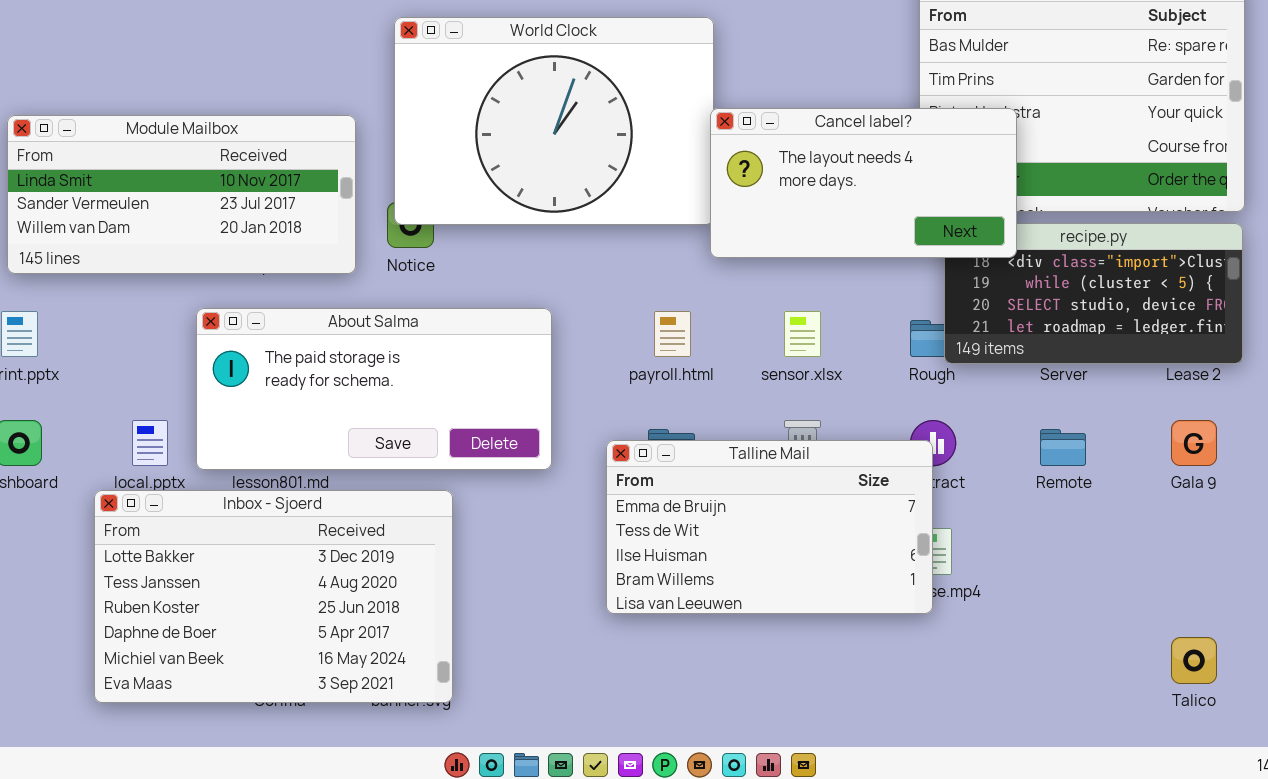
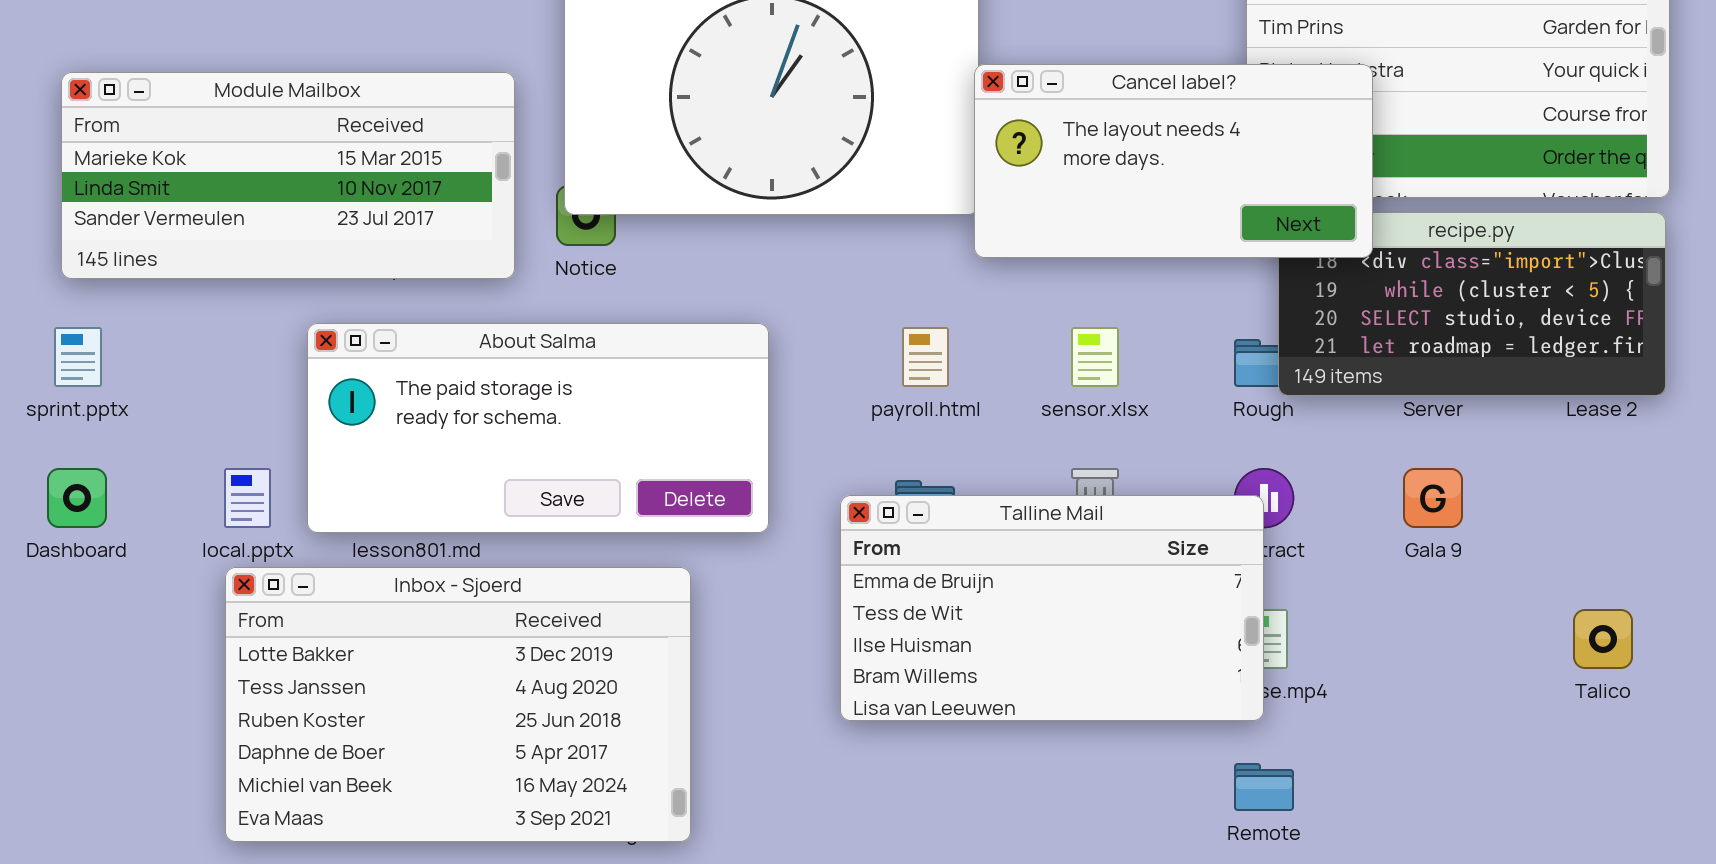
Module Mailbox: [7,115,356,274] -> [61,72,515,279], scrolled up 1 row
Gala 9: [1171,420,1217,466] -> [1403,468,1463,528], moved
Remote: [1040,429,1086,466] -> [1234,763,1294,811], moved
Inbox - Sjoerd: [94,490,453,703] -> [225,567,691,842], moved
Talico: [1171,637,1217,684] -> [1573,609,1633,669], moved

